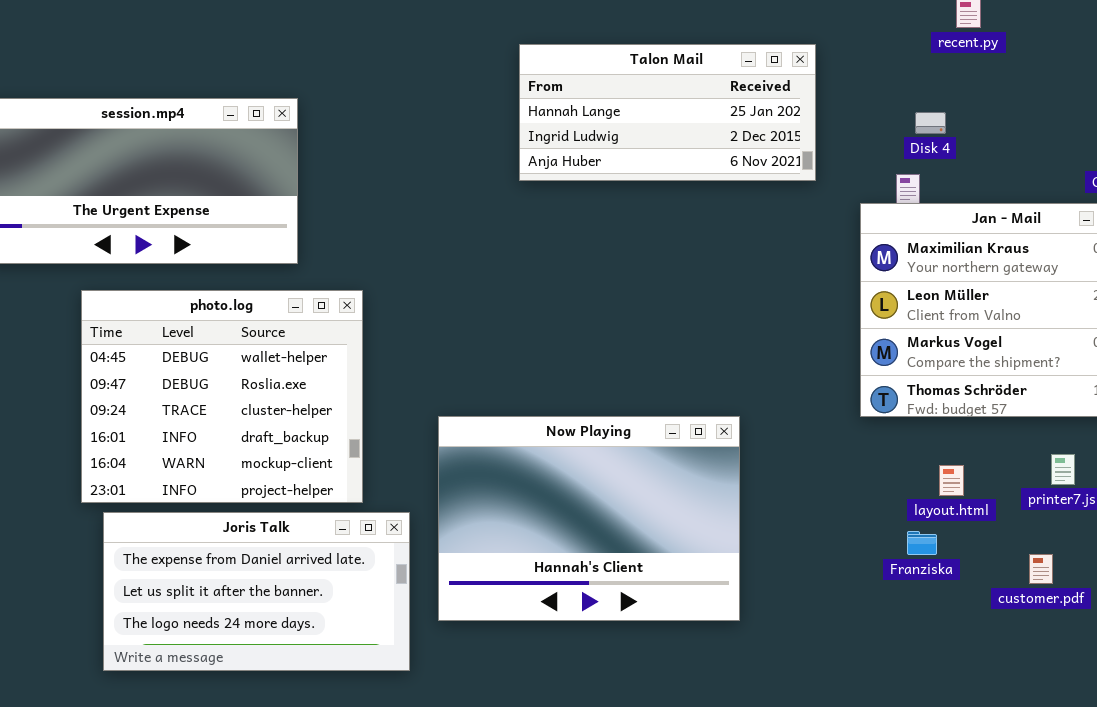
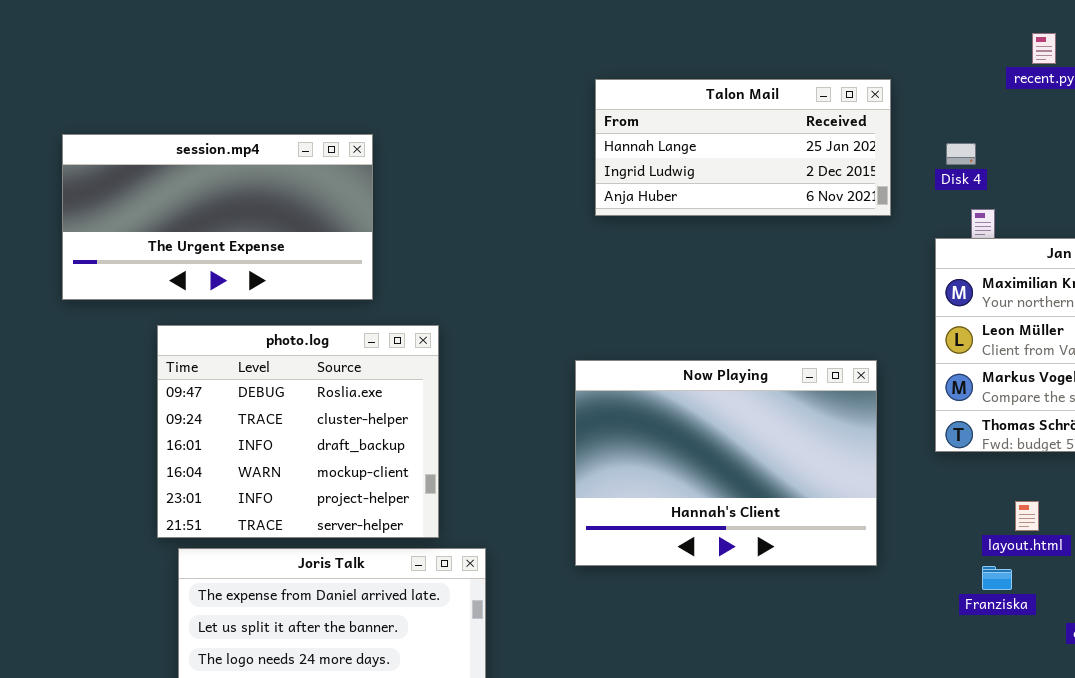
Disk 4: [915,112,946,134] -> [946,143,976,165], moved
photo.log: [81,290,363,503] -> [157,325,439,538], scrolled down 1 row
Now Playing: [438,416,740,621] -> [575,360,877,566], moved

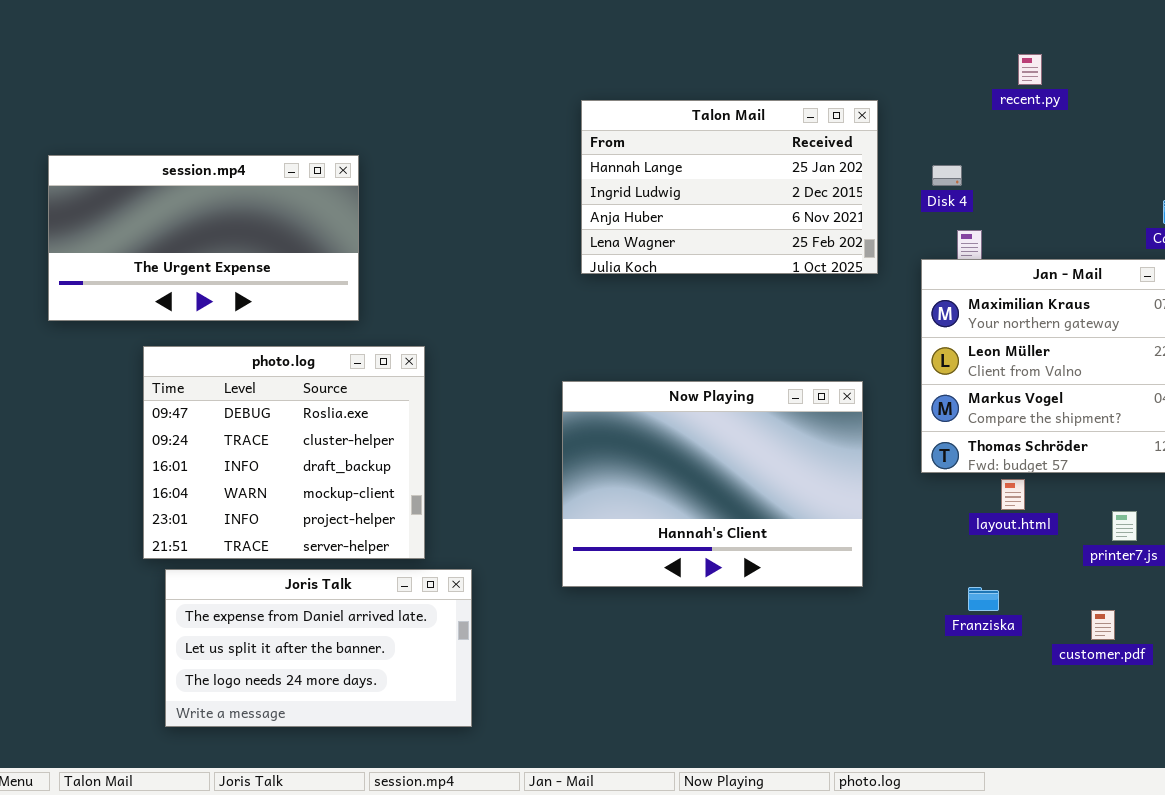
Talon Mail: [595,79,891,216] -> [581,100,878,274], resized
layout.html: [1015,501,1039,531] -> [1001,479,1025,510], moved

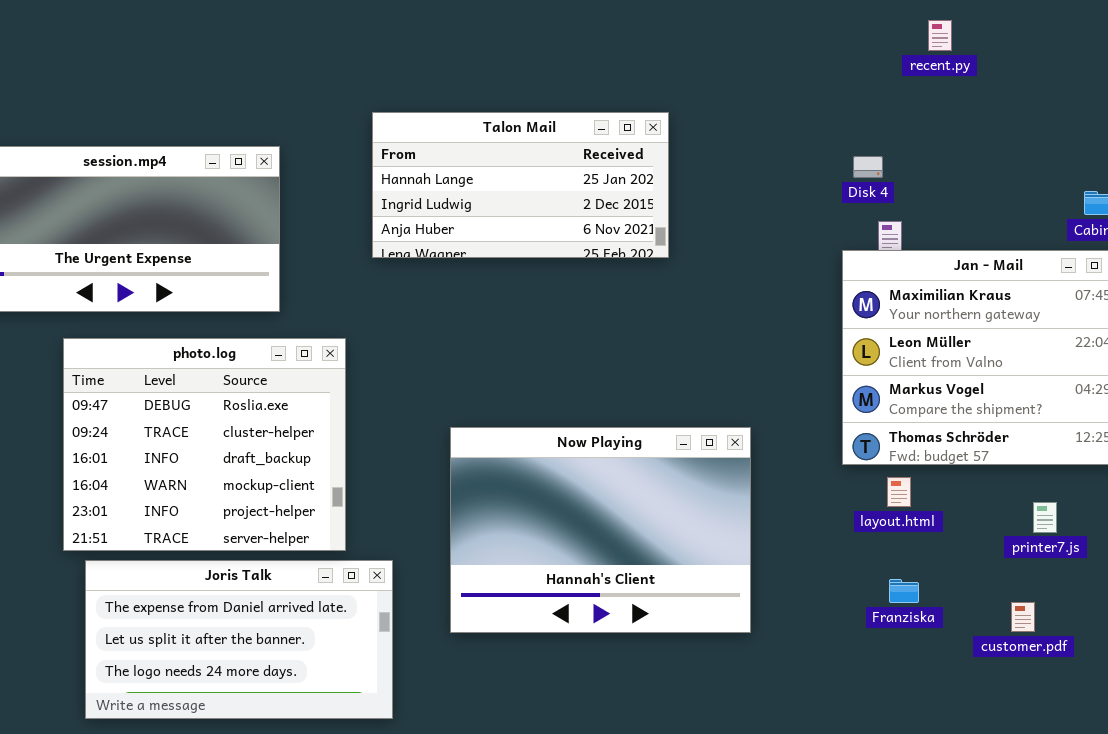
recent.py: [1018,54,1042,85] -> [928,20,952,51], moved
Talon Mail: [581,100,878,274] -> [372,112,669,258], moved, resized
Now Playing: [562,381,863,587] -> [450,427,751,633], moved
layout.html: [1001,479,1025,510] -> [887,477,911,507], moved

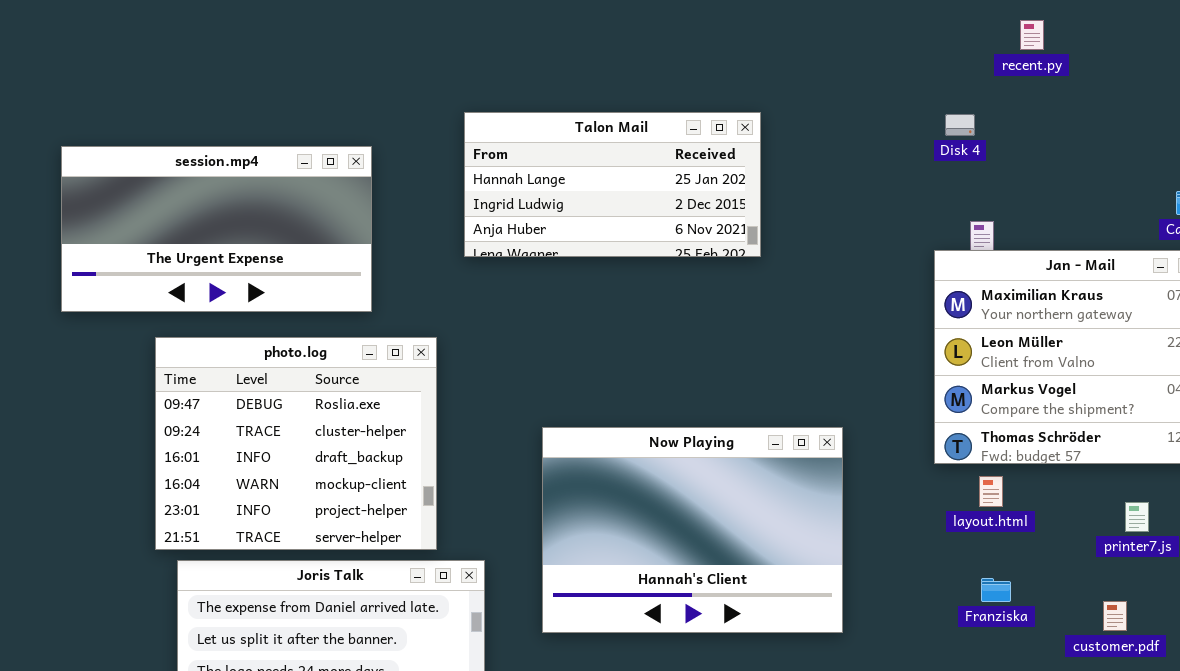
Disk 4: [853,156,883,178] -> [945,114,975,136], moved

